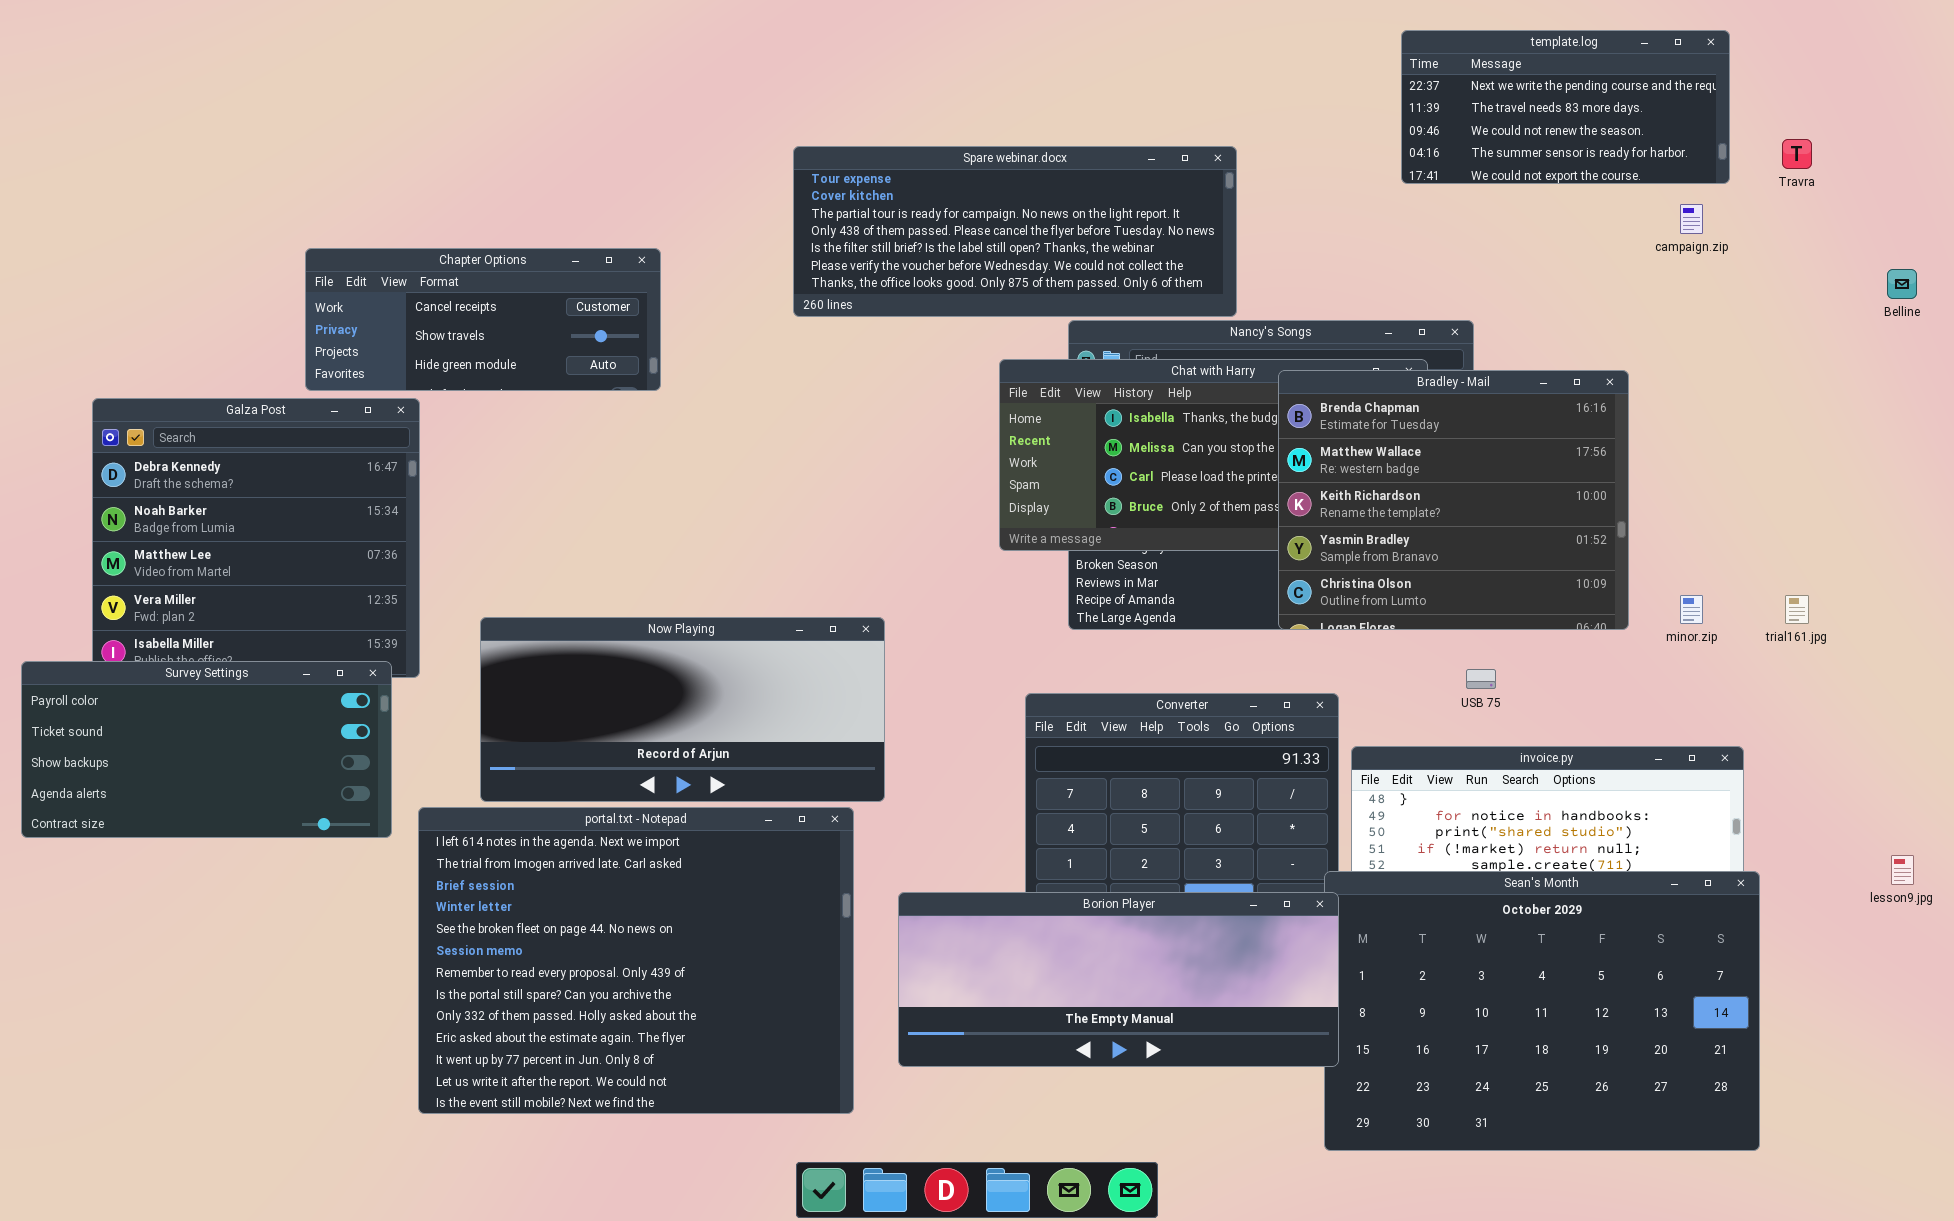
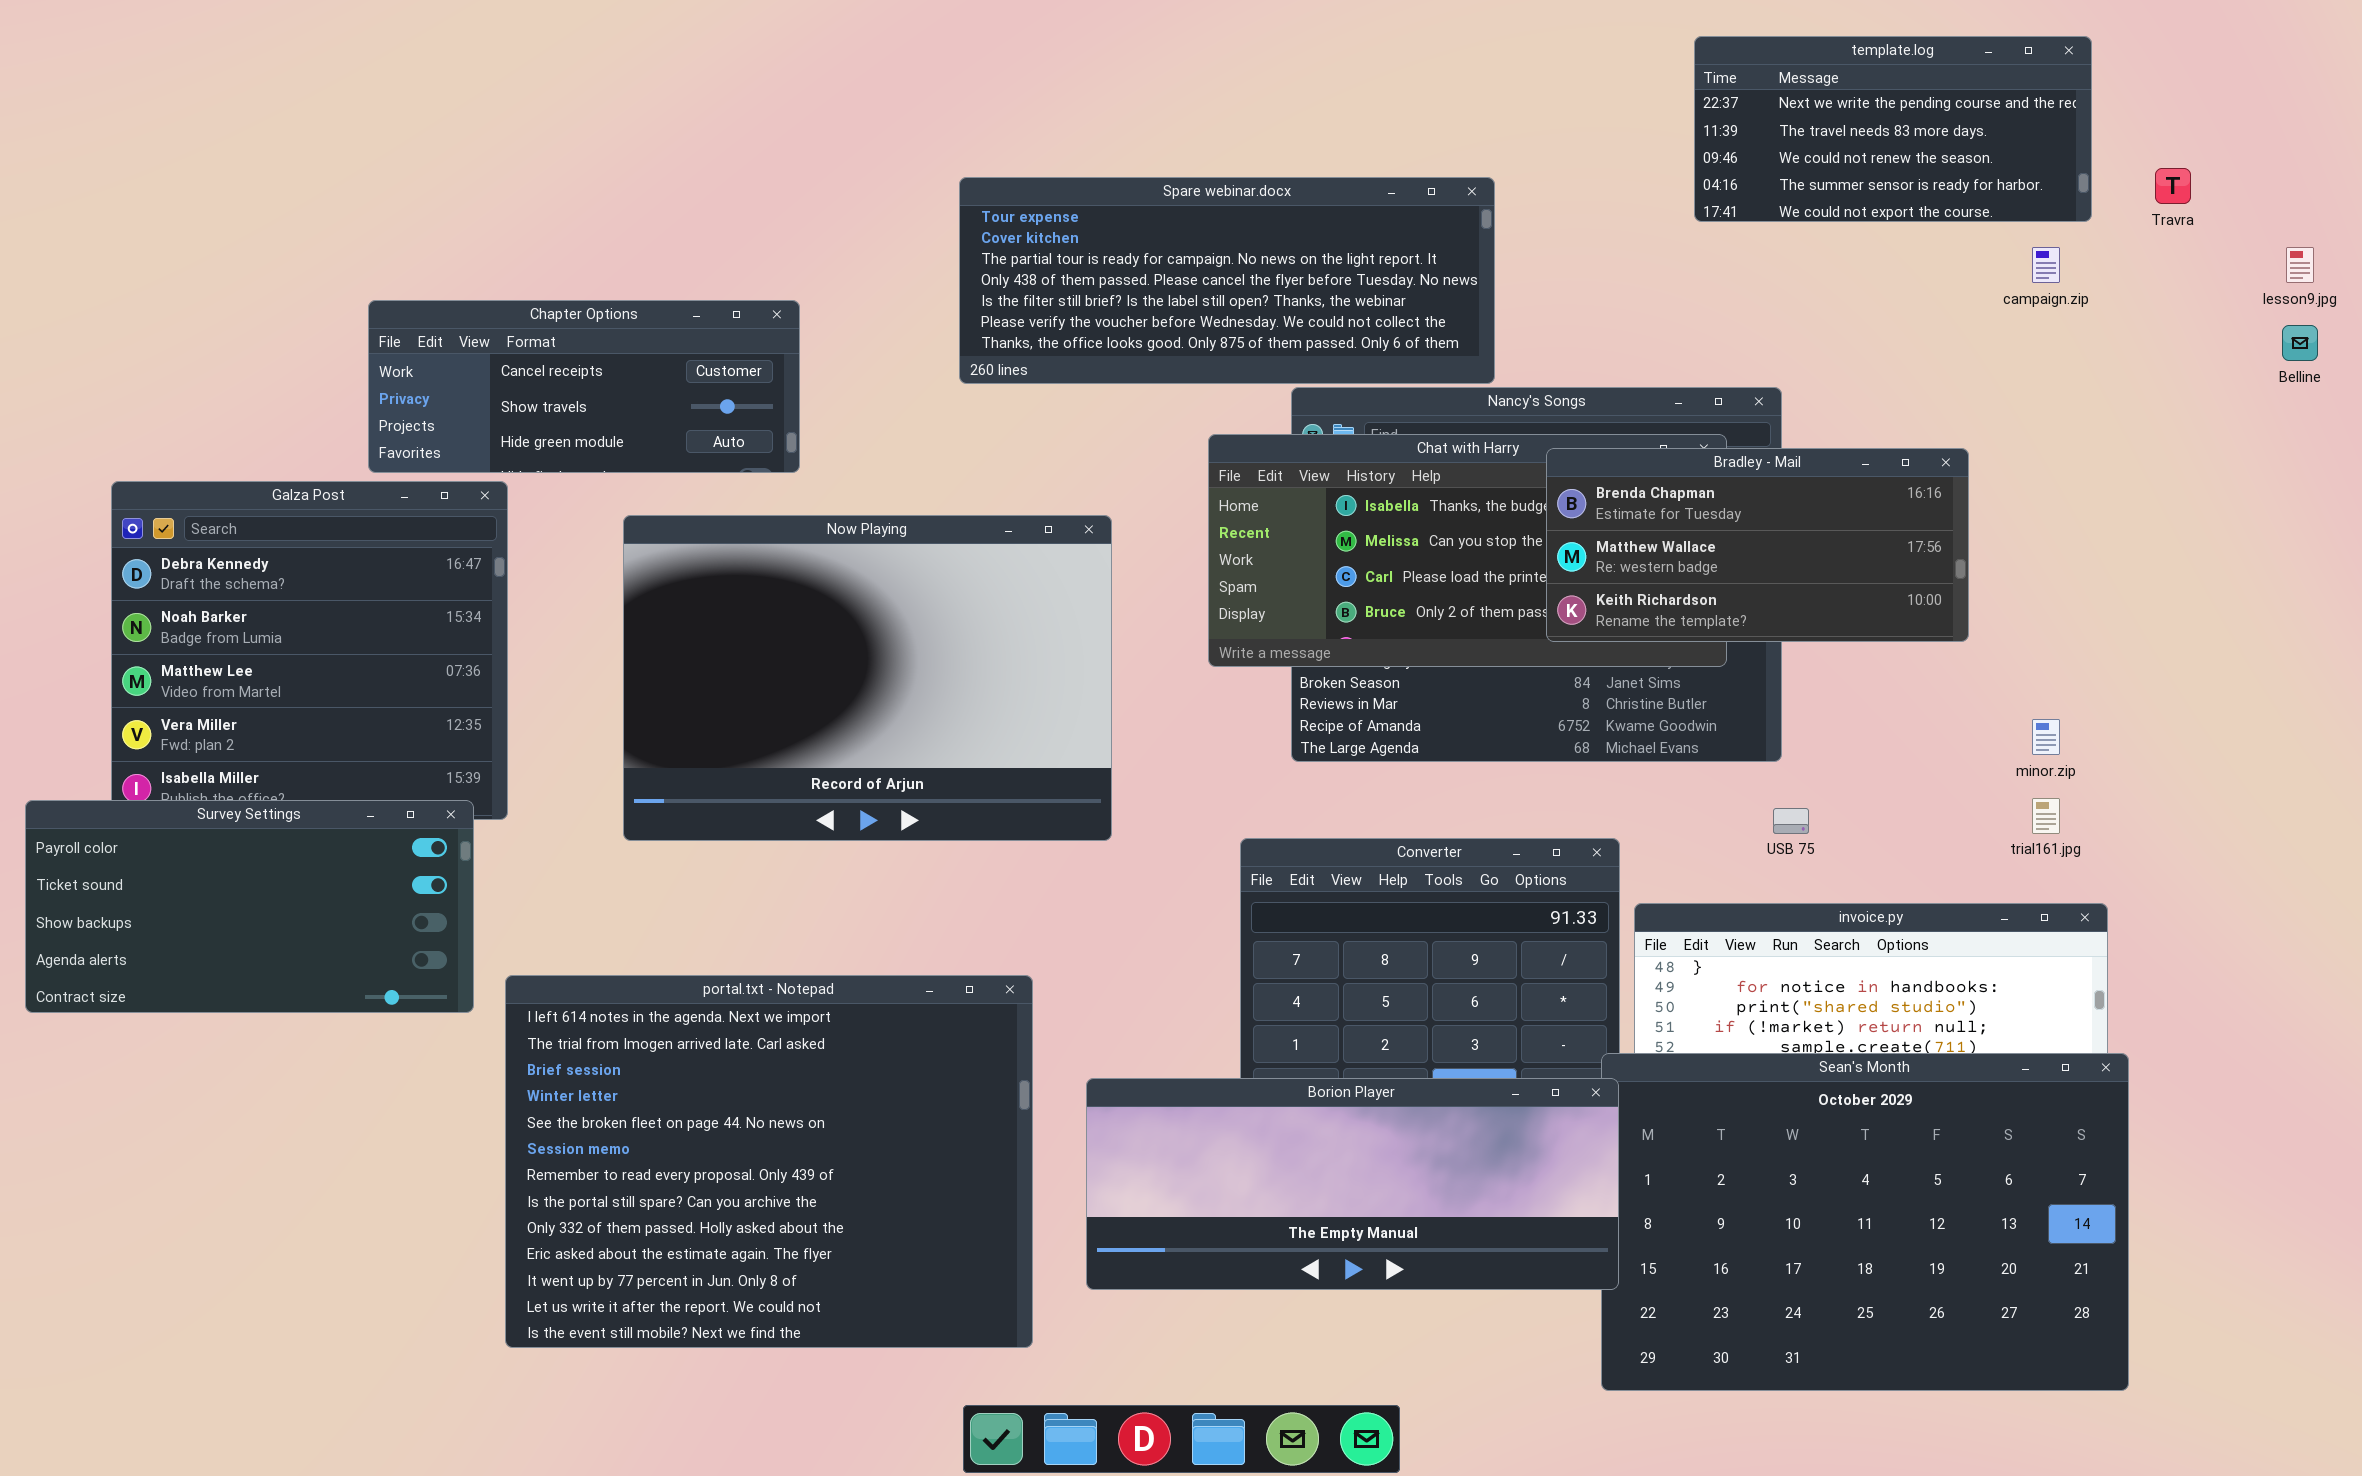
Bradley - Mail: [1278,370,1629,630] -> [1546,448,1969,642], resized
trial161.jpg: [1785,595,1809,624] -> [2032,798,2060,834], moved
Now Playing: [480,617,885,802] -> [623,515,1112,841], moved, resized
lesson9.jpg: [1891,855,1914,885] -> [2286,247,2314,283], moved

